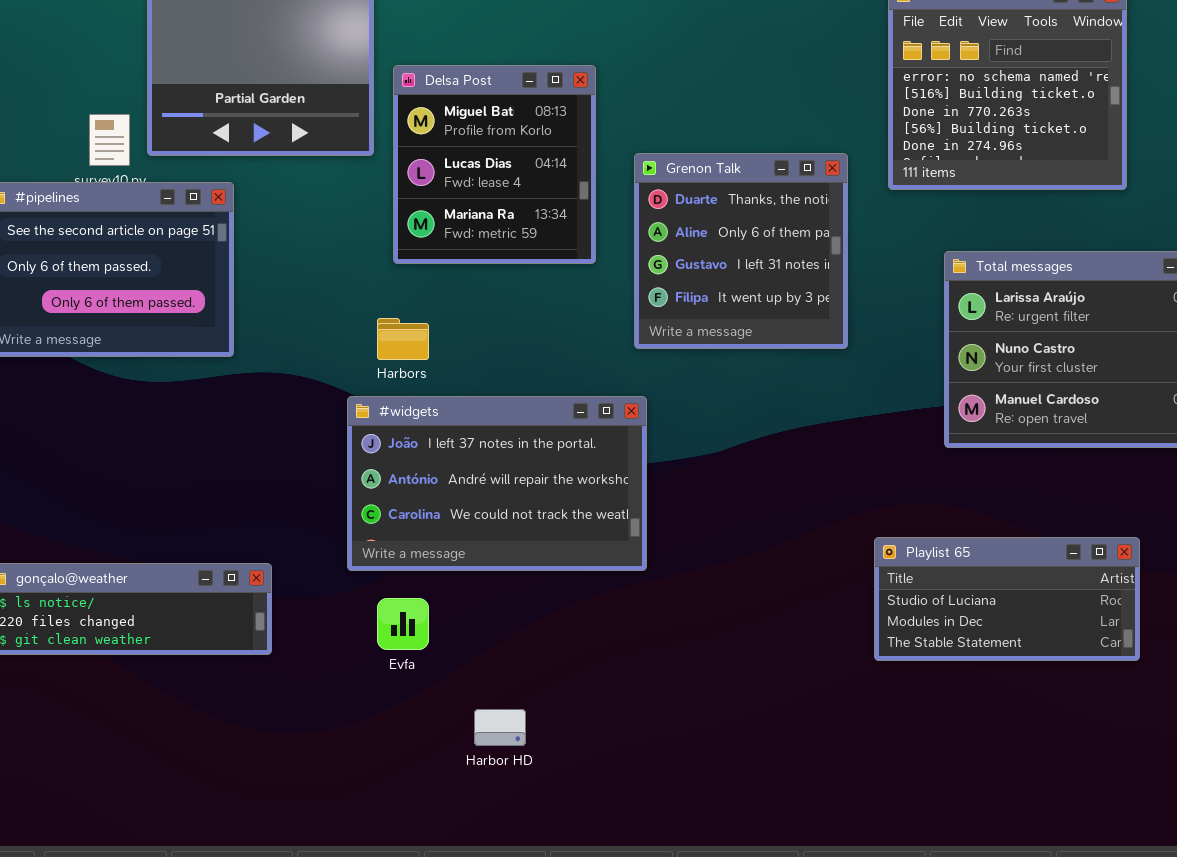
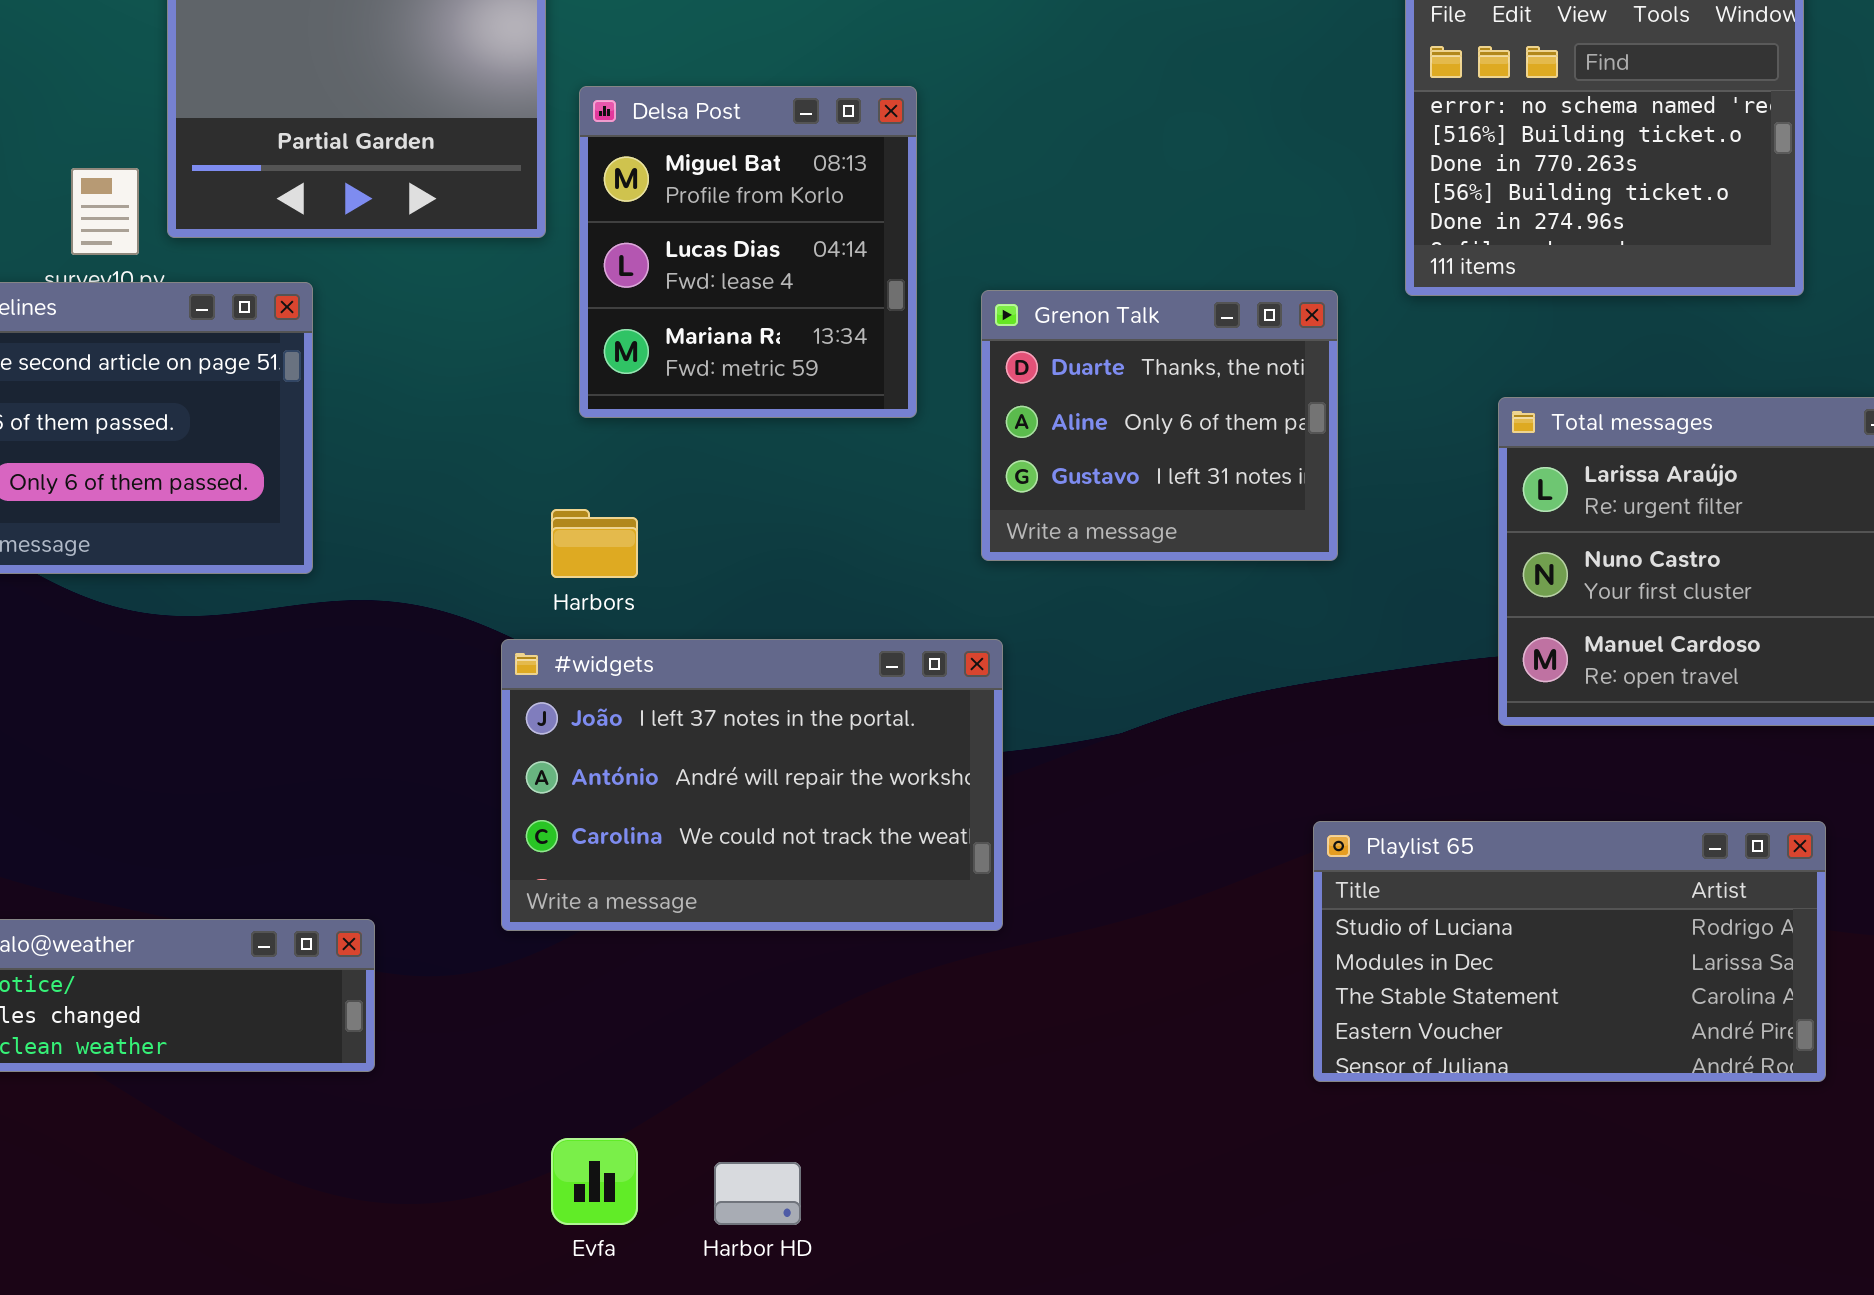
Grenon Talk: [634,153,848,349] -> [981,290,1338,561], resized
Playlist 65: [874,537,1140,661] -> [1313,821,1826,1082], resized
Evfa: [377,598,429,650] -> [551,1138,638,1225], moved

